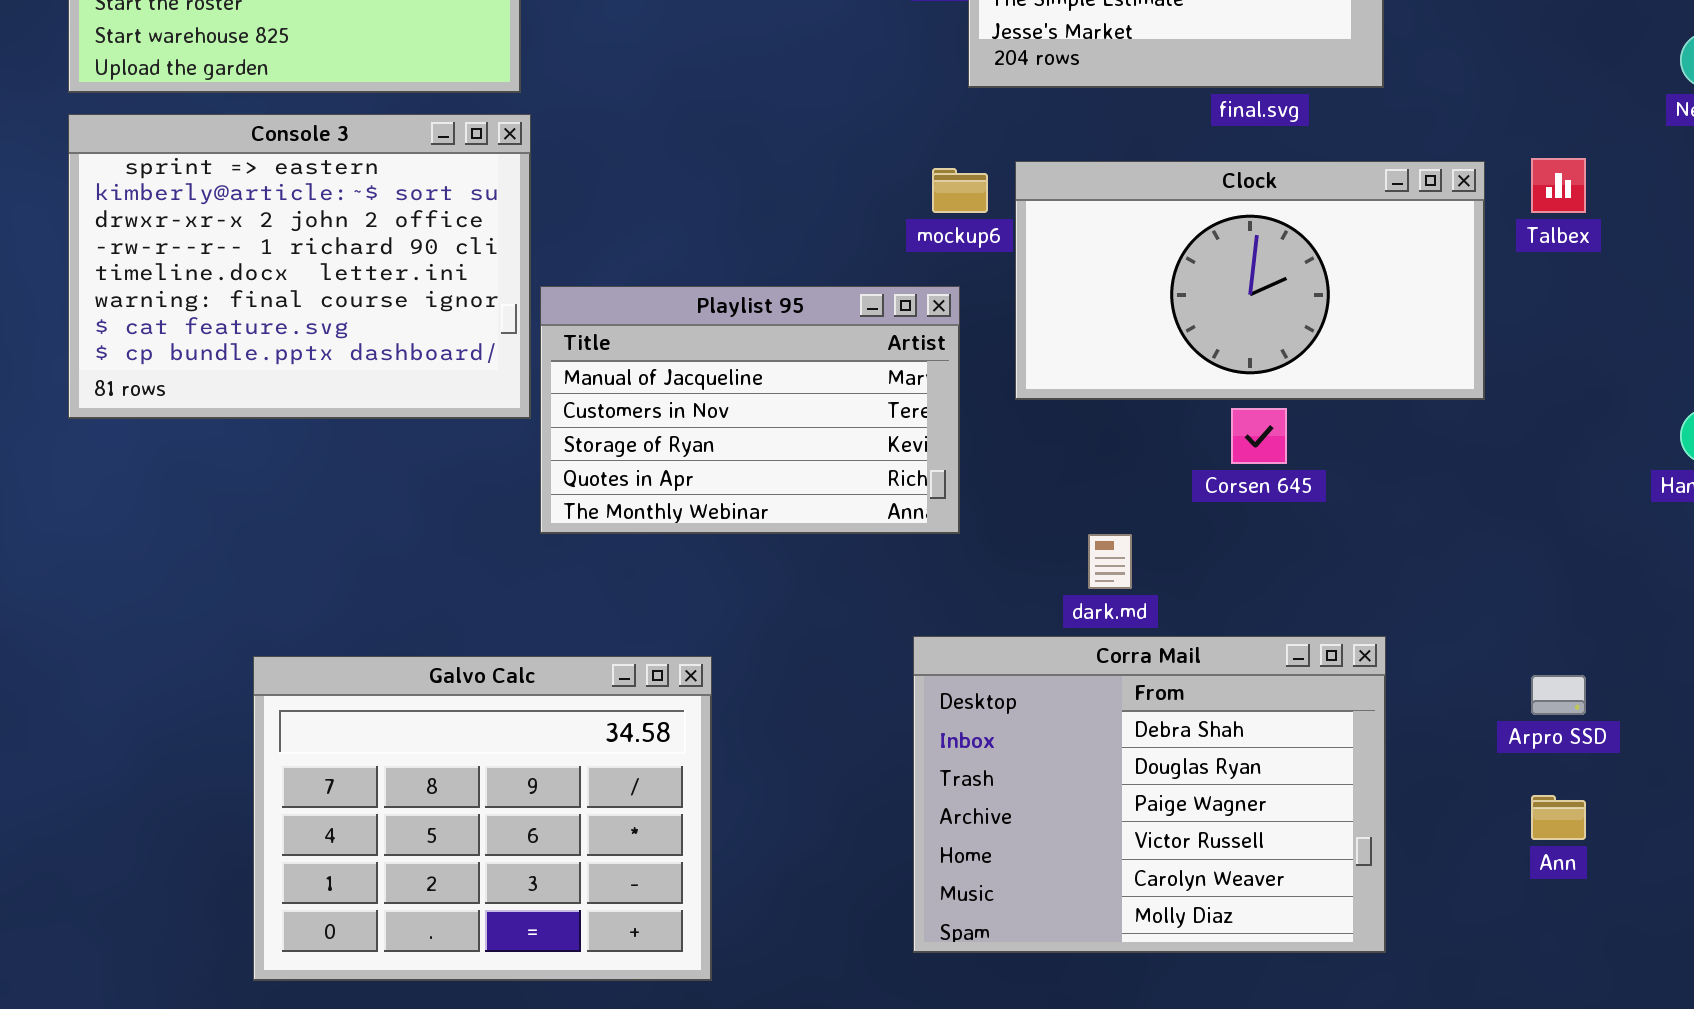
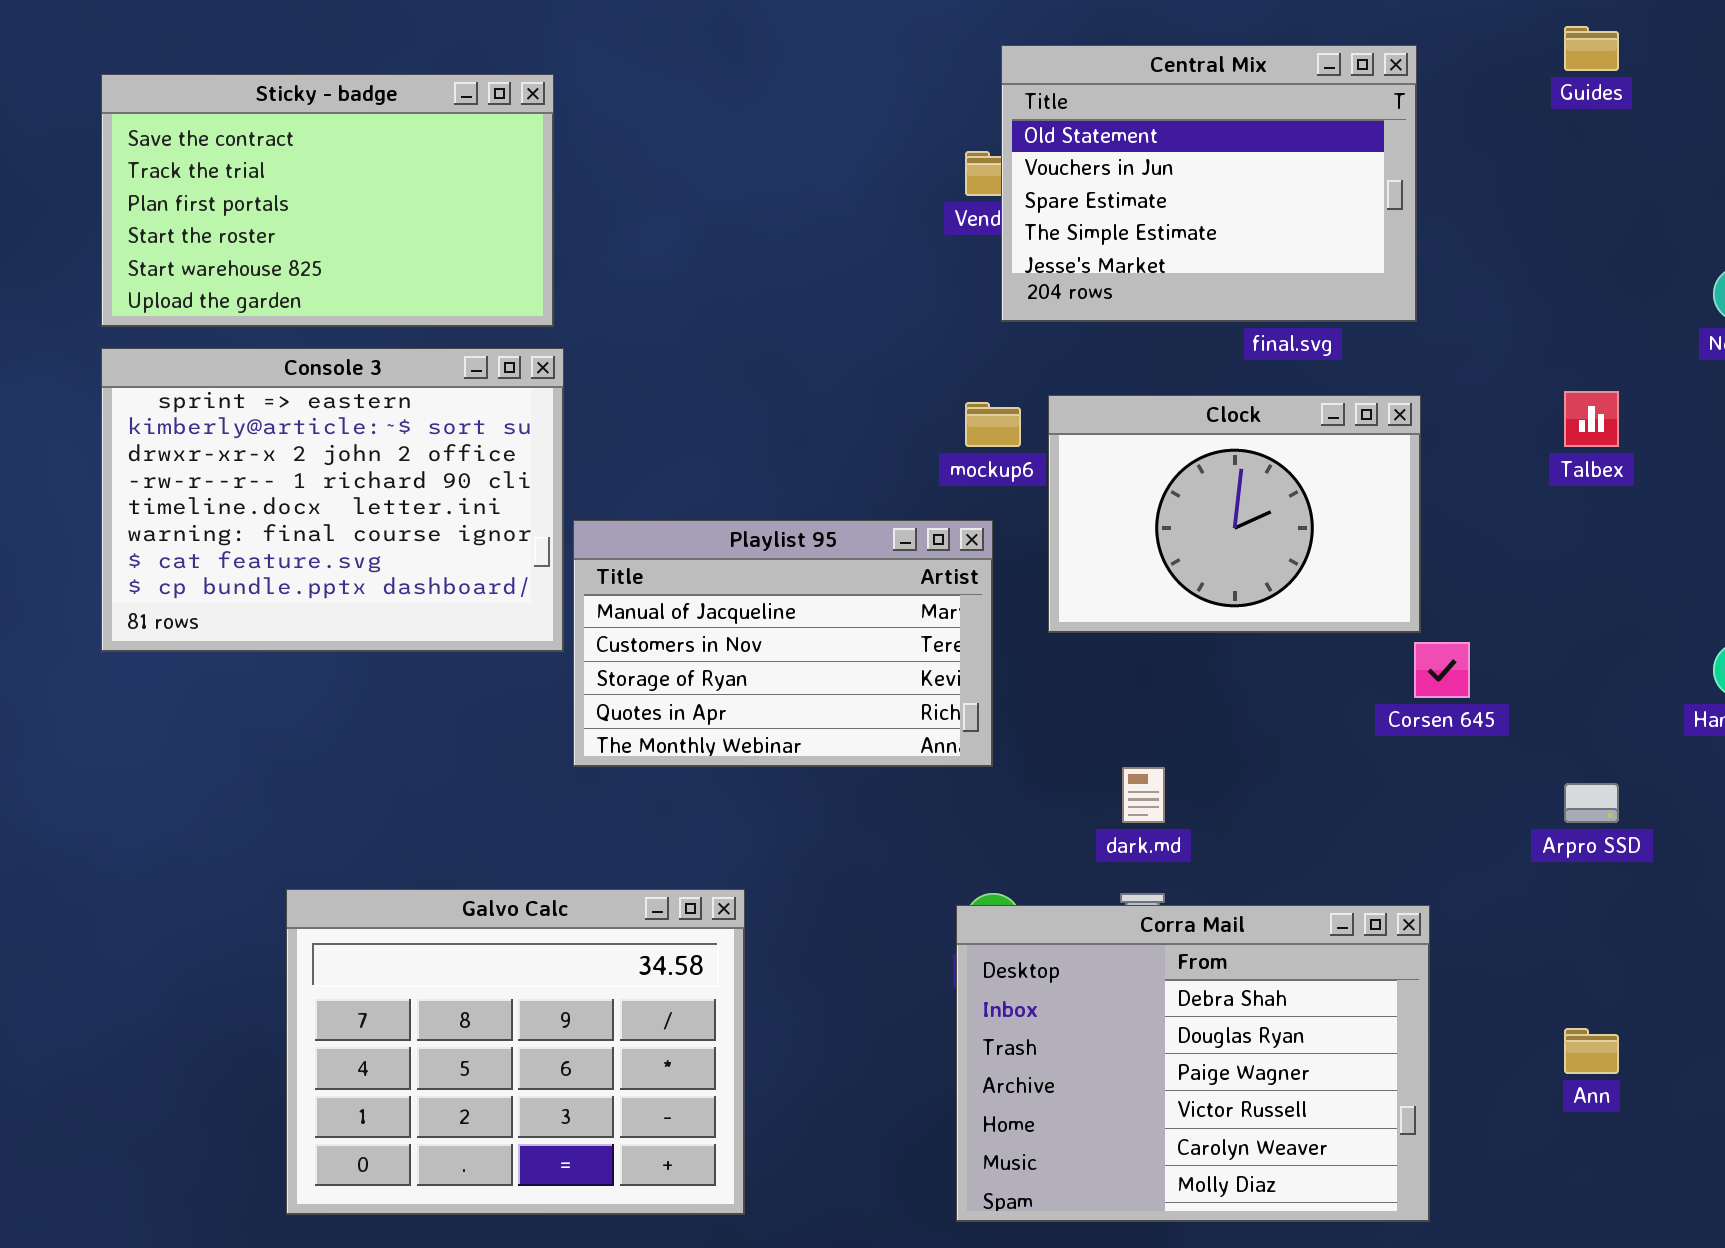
Clock: [1015,161,1485,400] -> [1048,395,1421,633], resized
Corsen 645: [1231,408,1287,464] -> [1414,642,1470,698], moved
Corra Mail: [913,636,1386,953] -> [956,905,1430,1222], moved
Arpro SSD: [1531,675,1586,715] -> [1564,783,1619,823], moved

